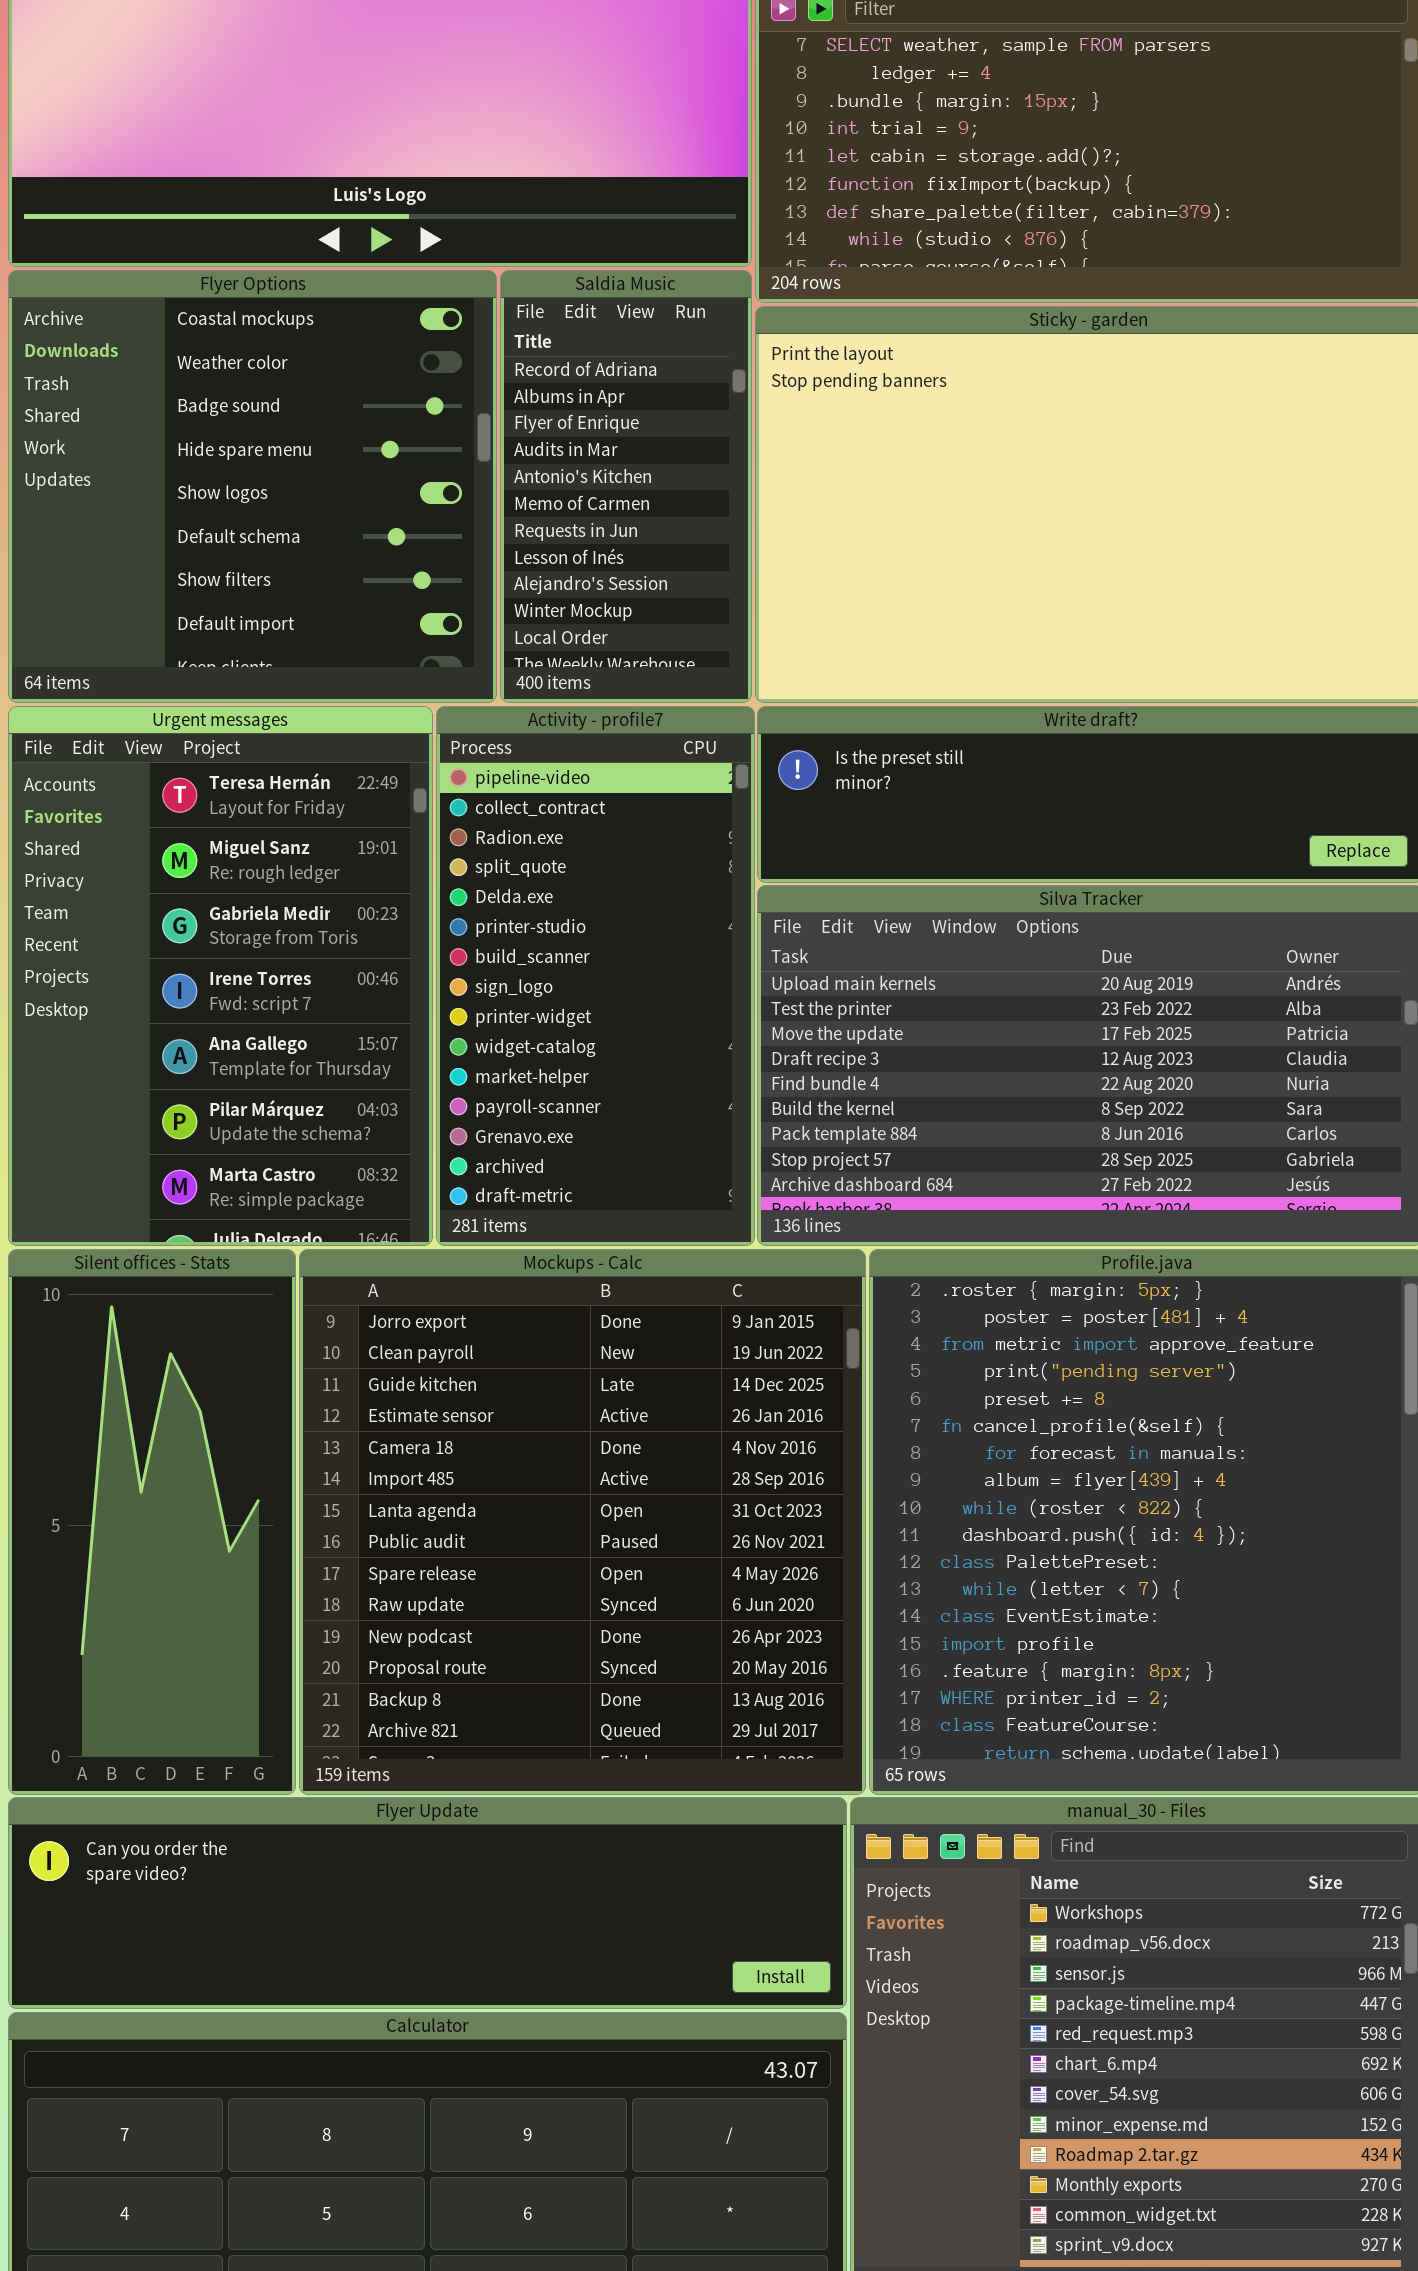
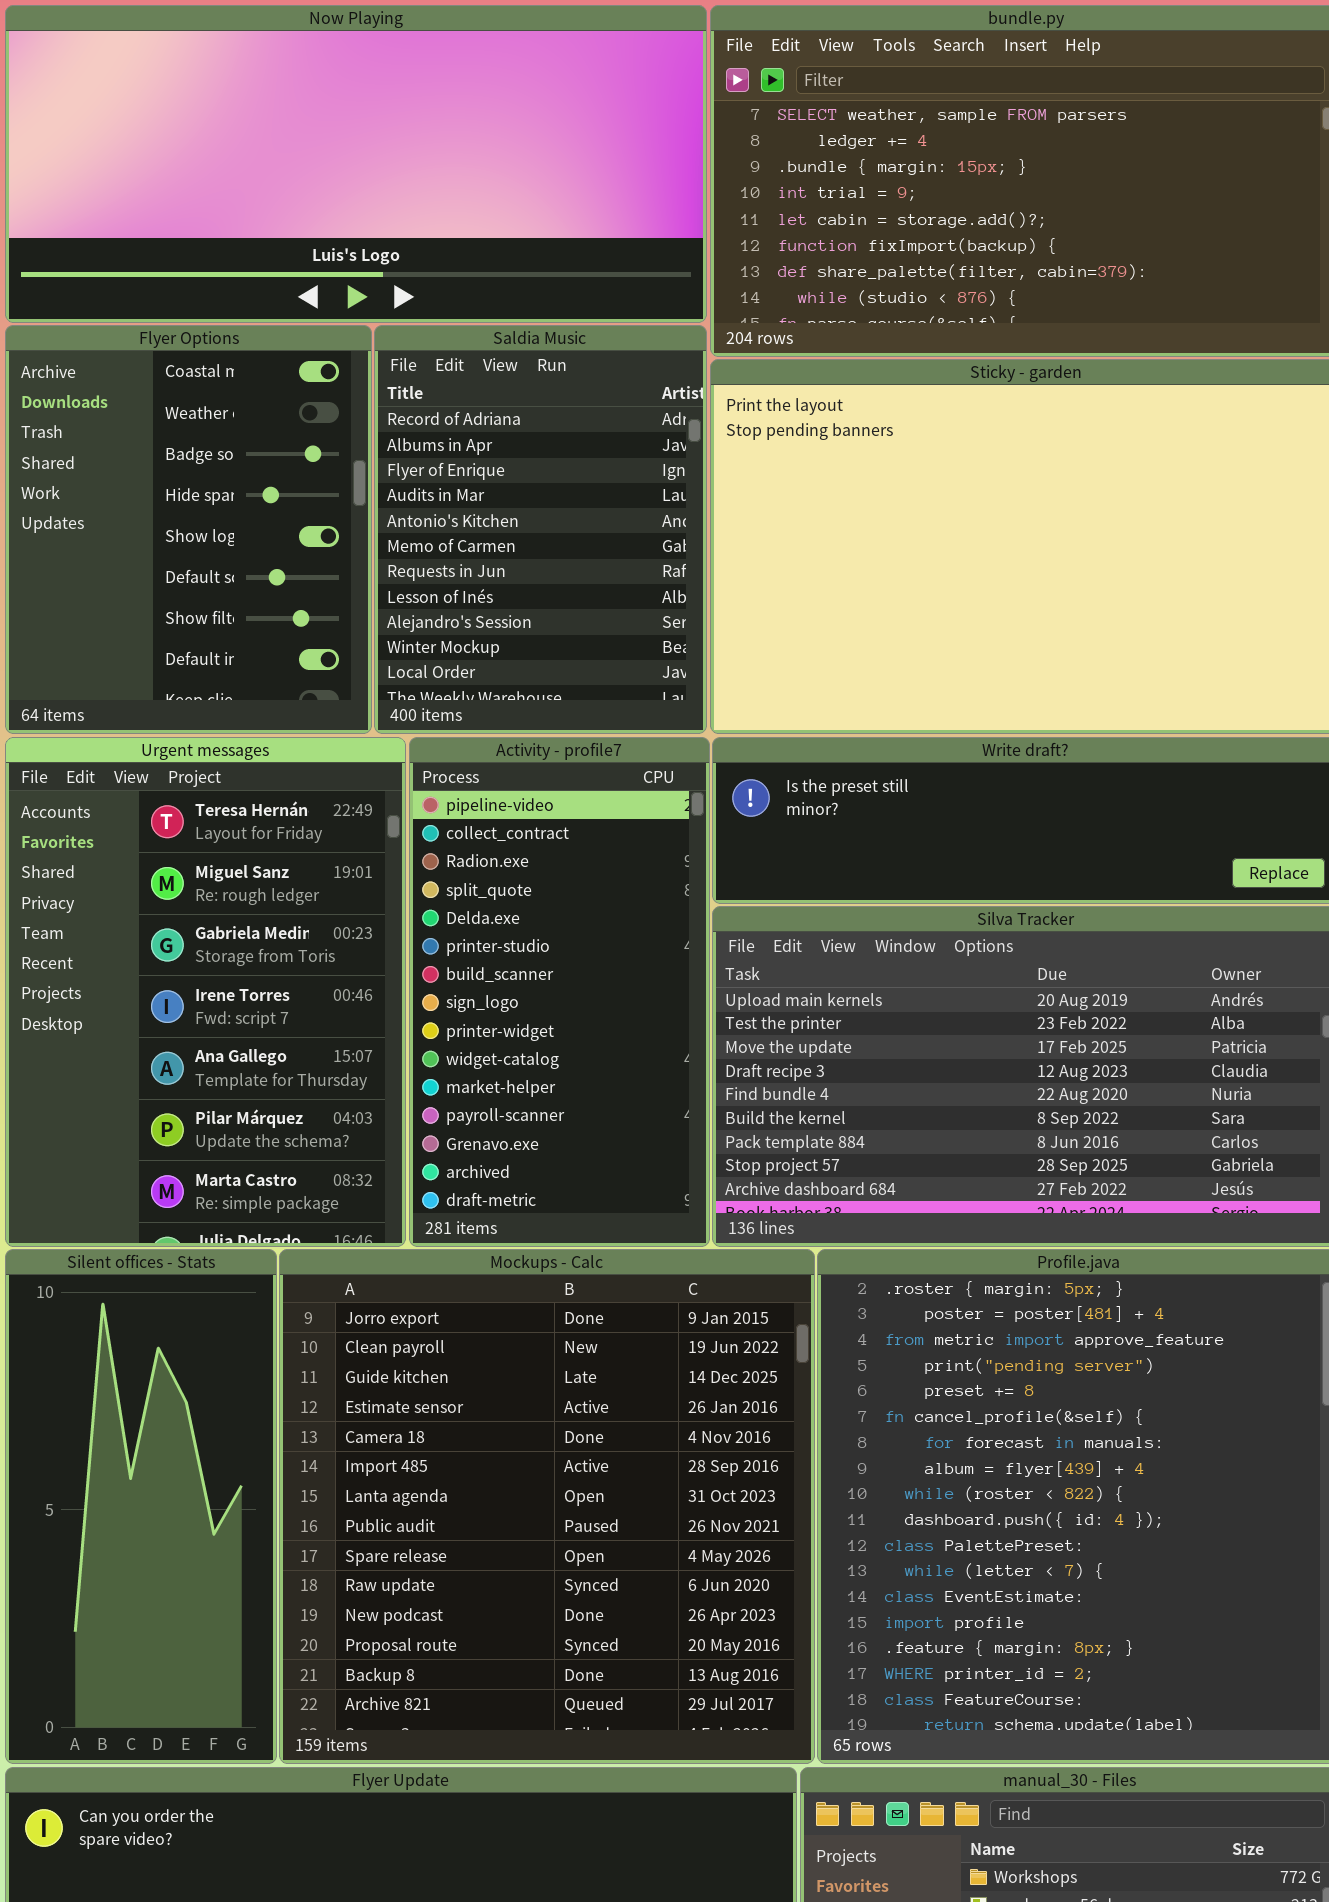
Flyer Options: [8,270,497,703] -> [5,325,372,734], resized
Saldia Music: [500,270,752,703] -> [374,325,707,734], resized

